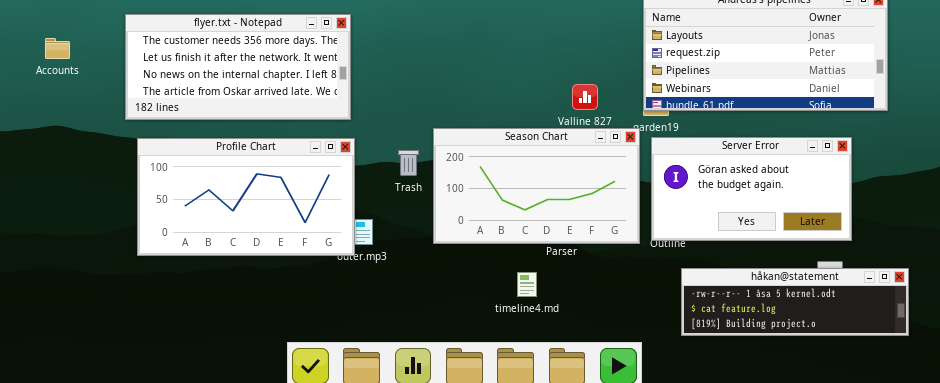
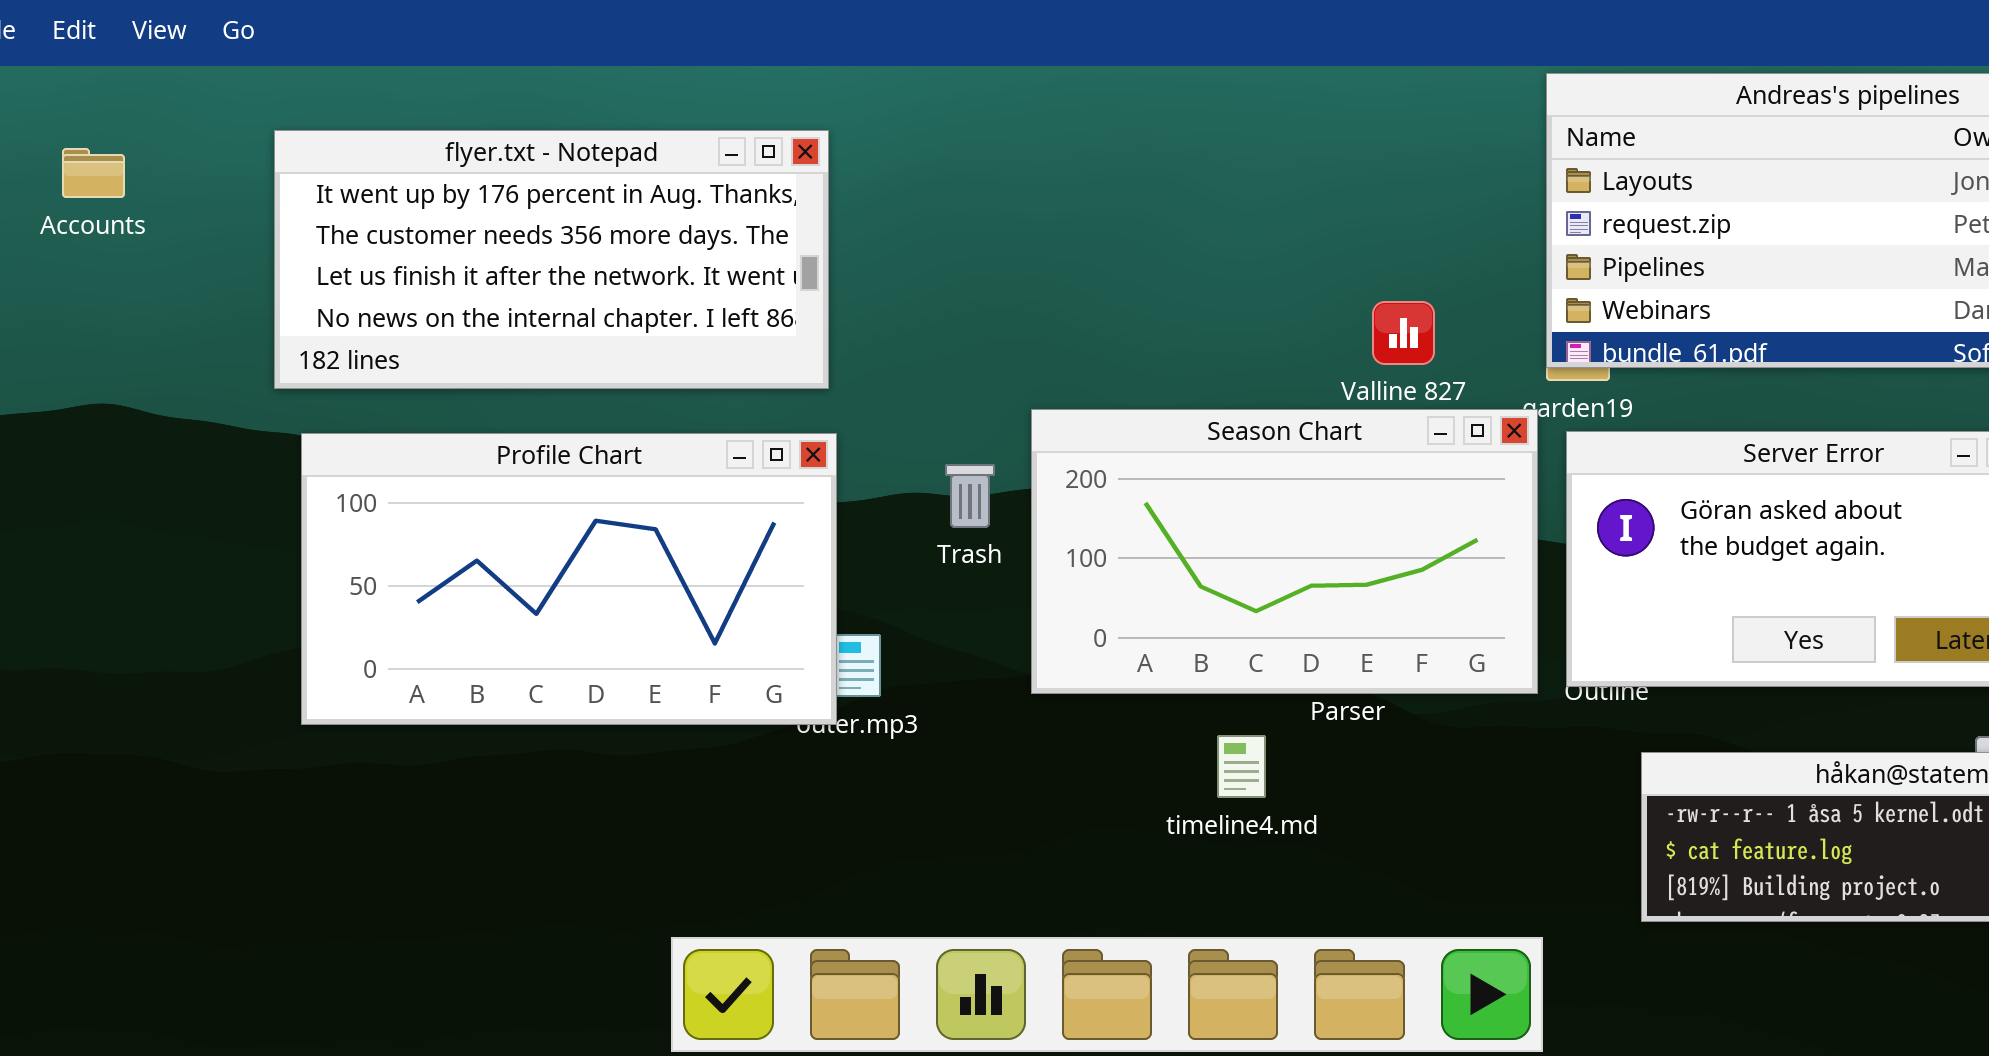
flyer.txt - Notepad: [125,14,351,120] -> [274,130,829,389], scrolled up 1 row
Accounts: [45,38,70,59] -> [62,148,125,198], moved
timeline4.md: [517,272,537,297] -> [1217,735,1266,798], moved

